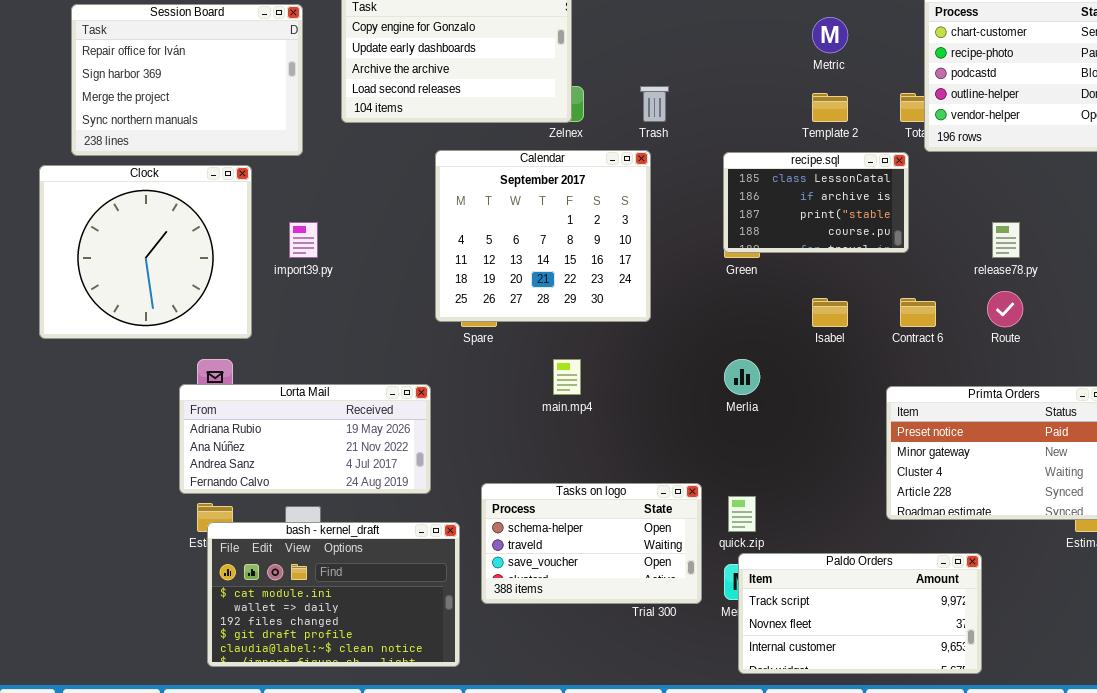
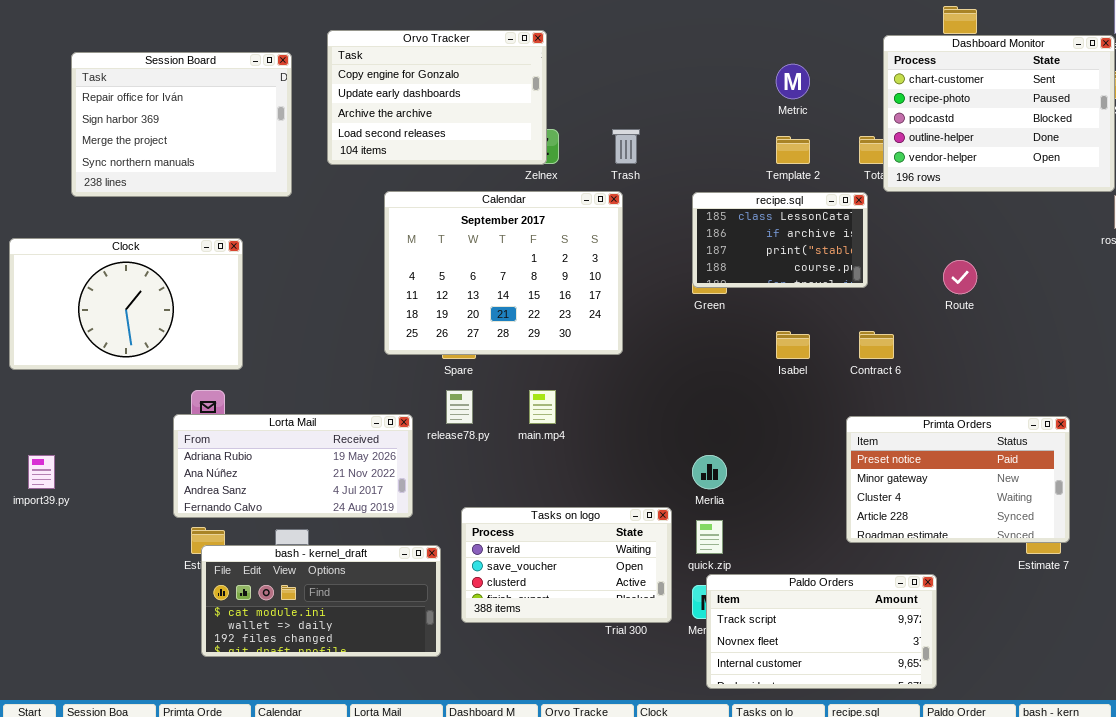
Calendar: [435,150,651,322] -> [384,191,623,355], resized
Clock: [39,165,252,339] -> [9,238,243,370], resized
import39.py: [289,222,318,258] -> [28,455,55,489], moved
release78.py: [992,222,1020,258] -> [446,390,473,424], moved
Route: [987,291,1023,327] -> [943,260,977,294], moved
Merlia: [724,359,760,395] -> [692,455,727,489], moved
Tasks on logo: [481,483,702,604] -> [461,507,672,623], scrolled down 1 row
bash - kernel_draft: [207,522,460,667] -> [201,545,441,657], resized

